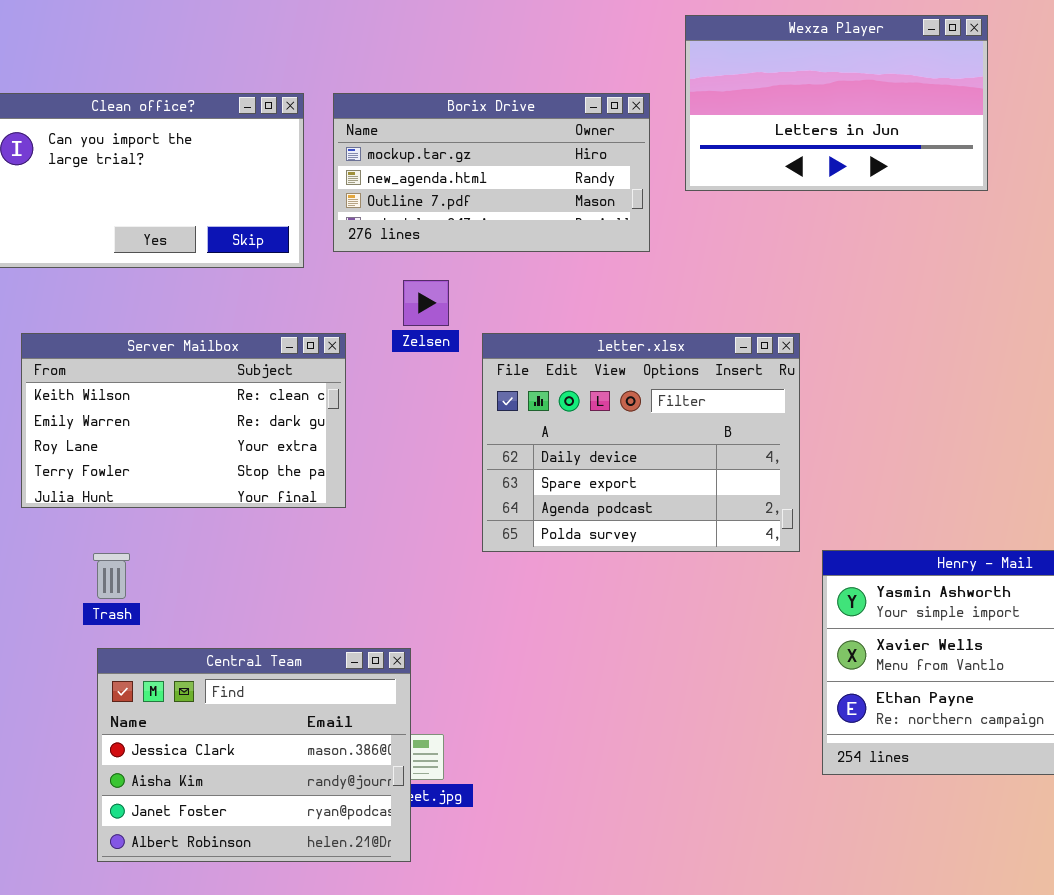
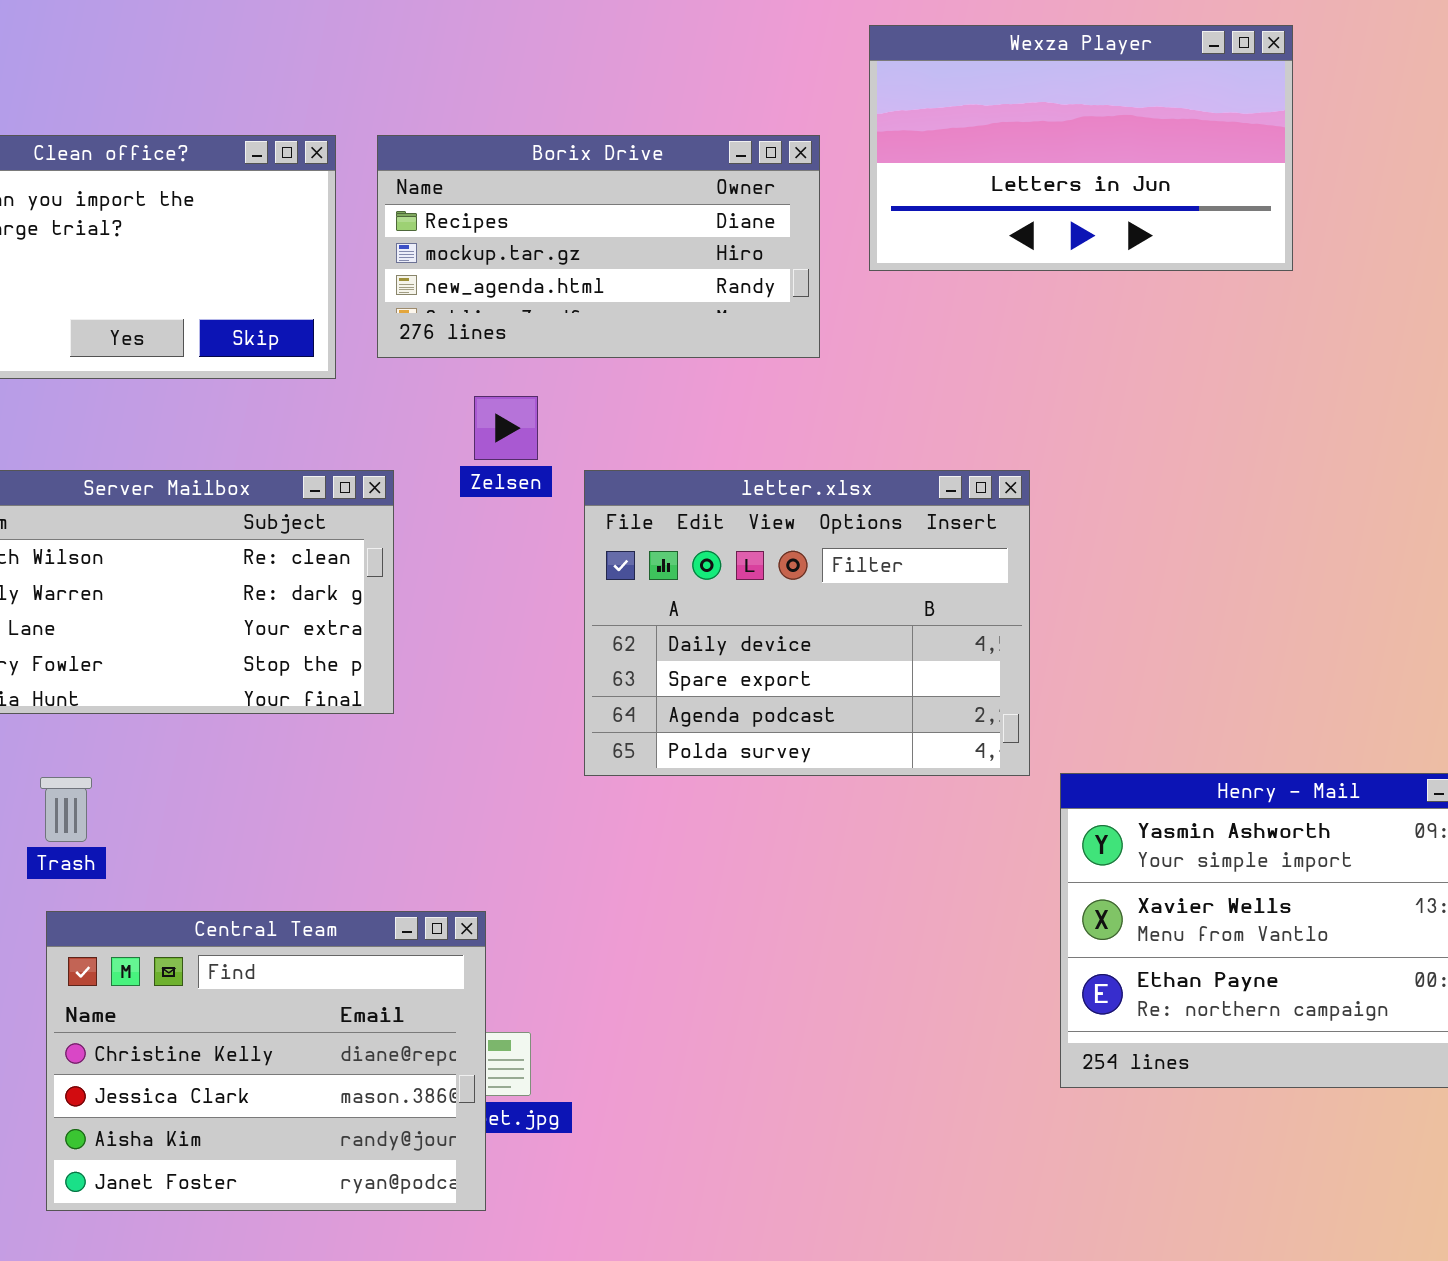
Borix Drive: [333,93,650,252] -> [377,135,820,358], scrolled up 1 row
Central Team: [97,648,411,862] -> [46,911,486,1211], scrolled up 1 row

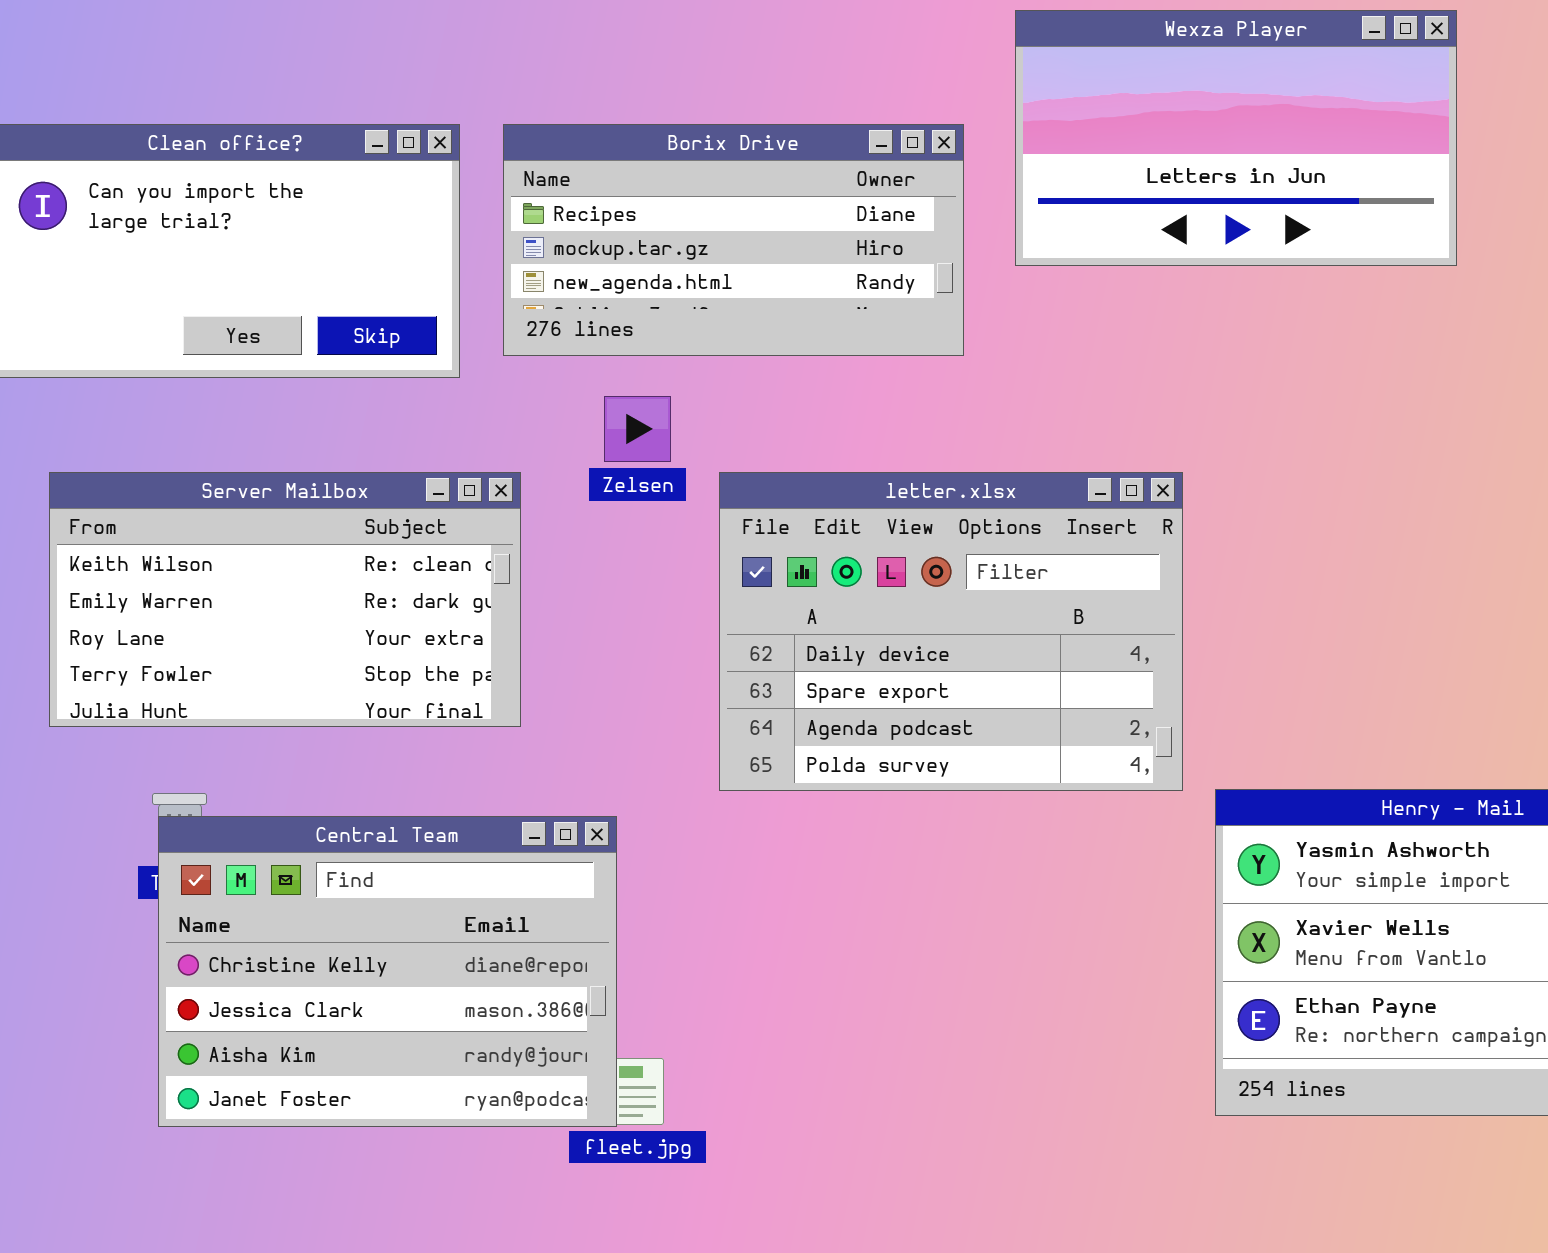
Central Team: [46,911,486,1211] -> [158,816,617,1127], moved

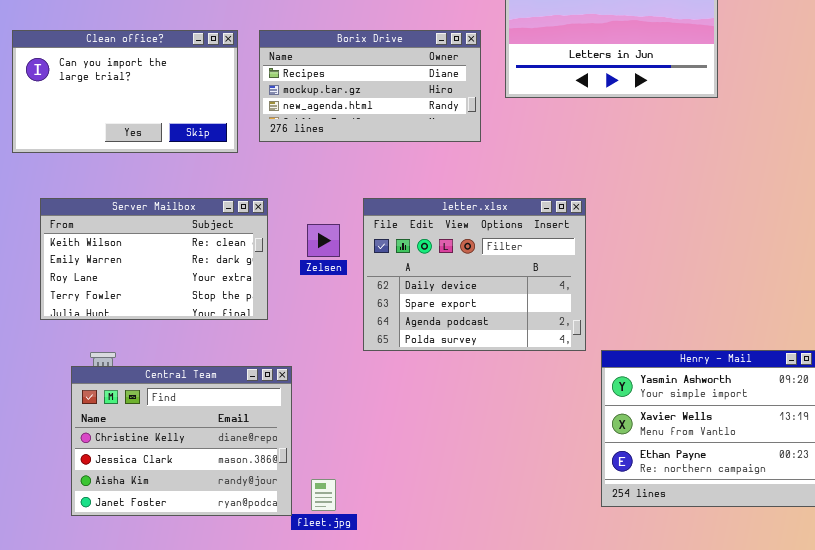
Zelsen: [604,396,671,462] -> [307,224,340,257], moved
Central Team: [158,816,617,1127] -> [71,366,292,516], moved

